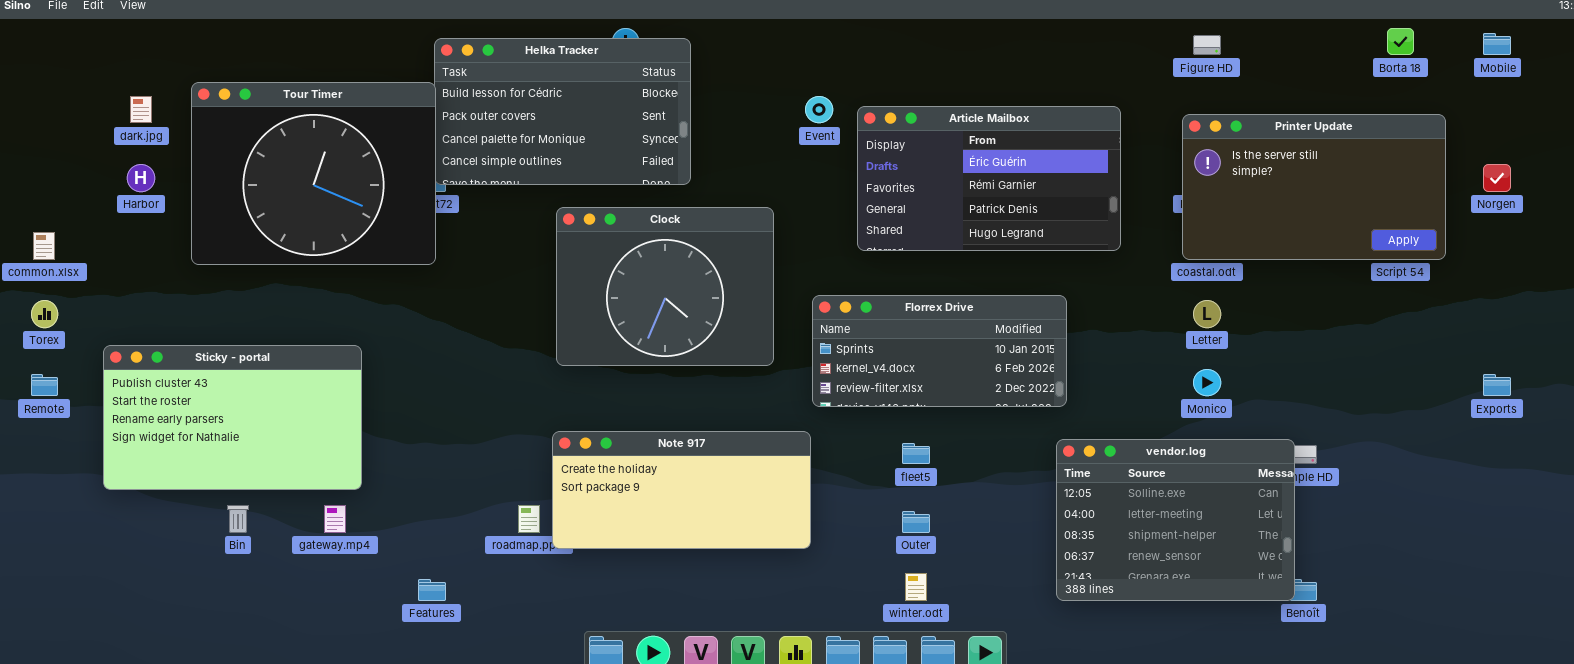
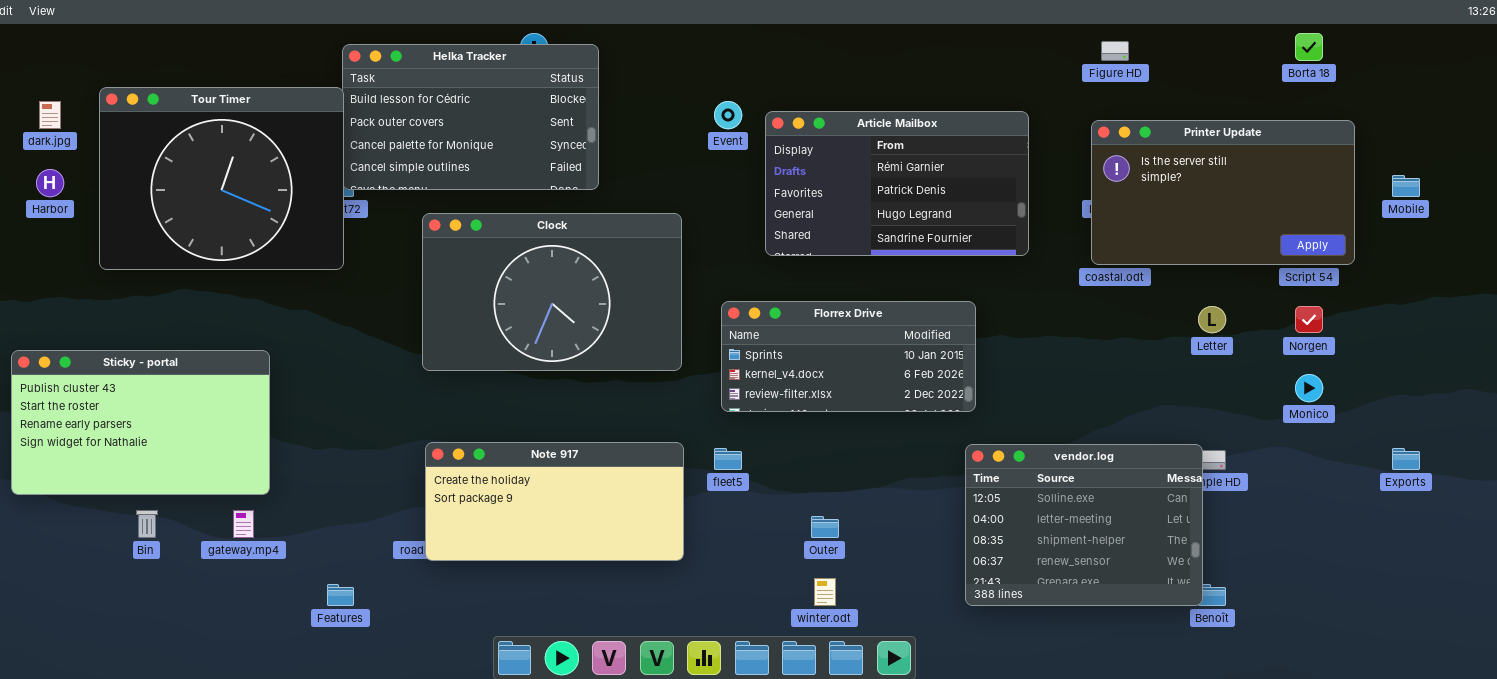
Mobile: [1483,33,1511,55] -> [1392,175,1420,197], moved
Article Mailbox: [857,106,1121,251] -> [765,111,1029,256], scrolled down 1 row
Norgen: [1483,164,1511,192] -> [1295,306,1323,333], moved
Clock: [556,207,774,366] -> [422,213,682,371], resized
Letter: [1193,300,1221,328] -> [1198,306,1226,333], moved
Monico: [1193,369,1221,396] -> [1295,374,1323,402], moved
Exports: [1483,374,1511,396] -> [1392,448,1420,470], moved
Note 917: [552,431,811,549] -> [425,442,684,561], moved
fleet5: [902,443,930,464] -> [714,448,742,470], moved

